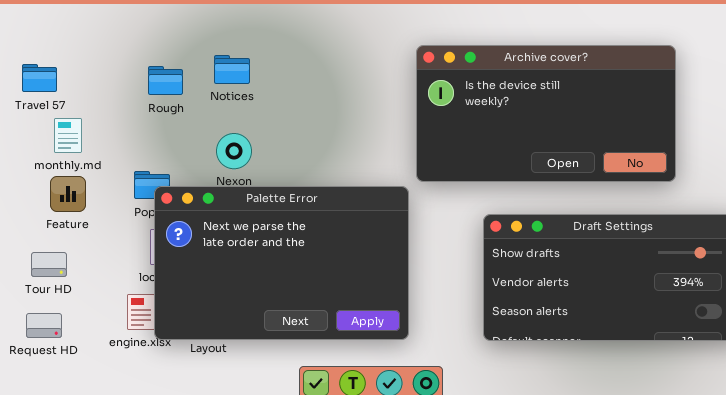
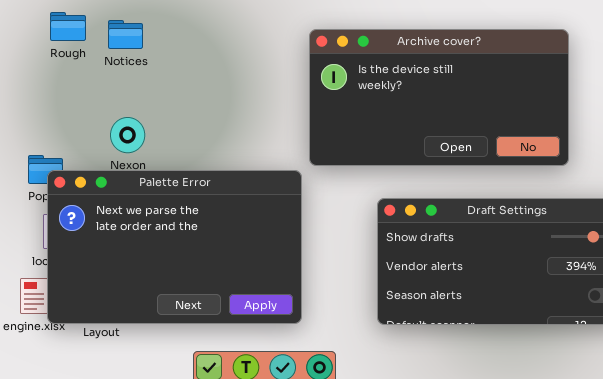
Notices: [214,55,250,84] -> [108,20,143,49], moved
Rough: [148,66,183,95] -> [50,12,86,41], moved

